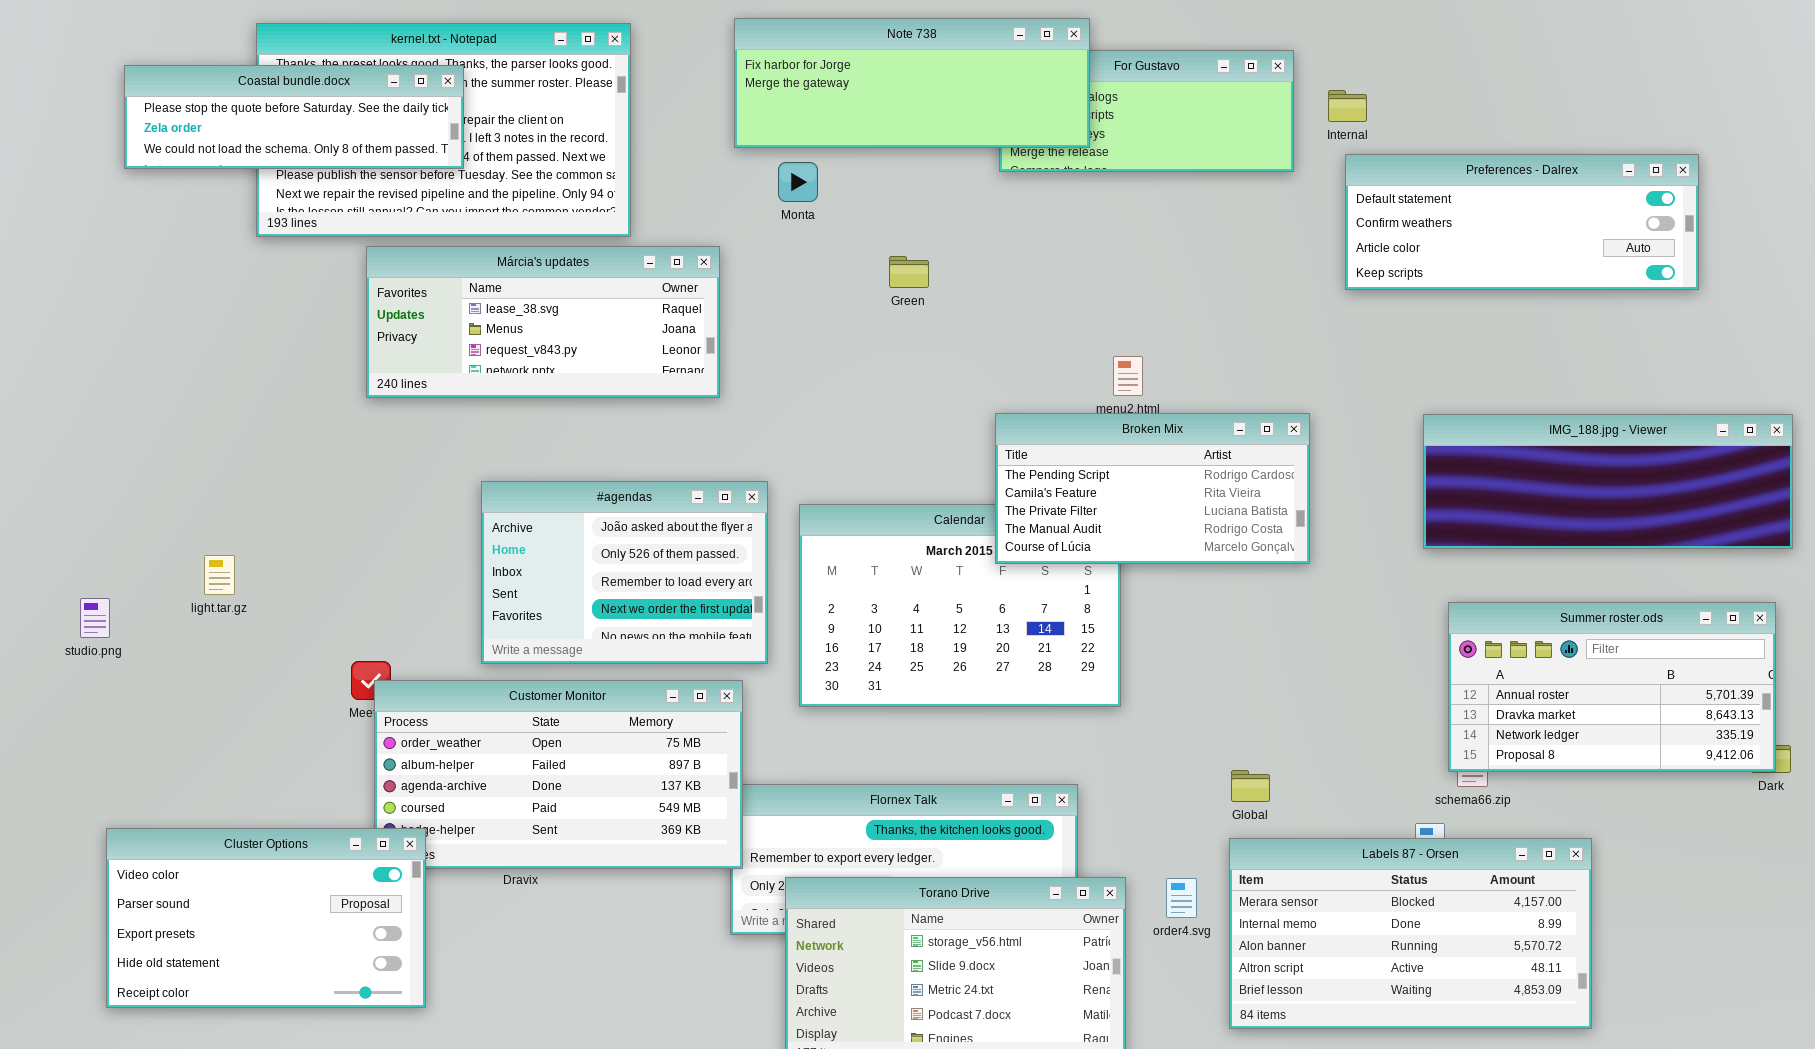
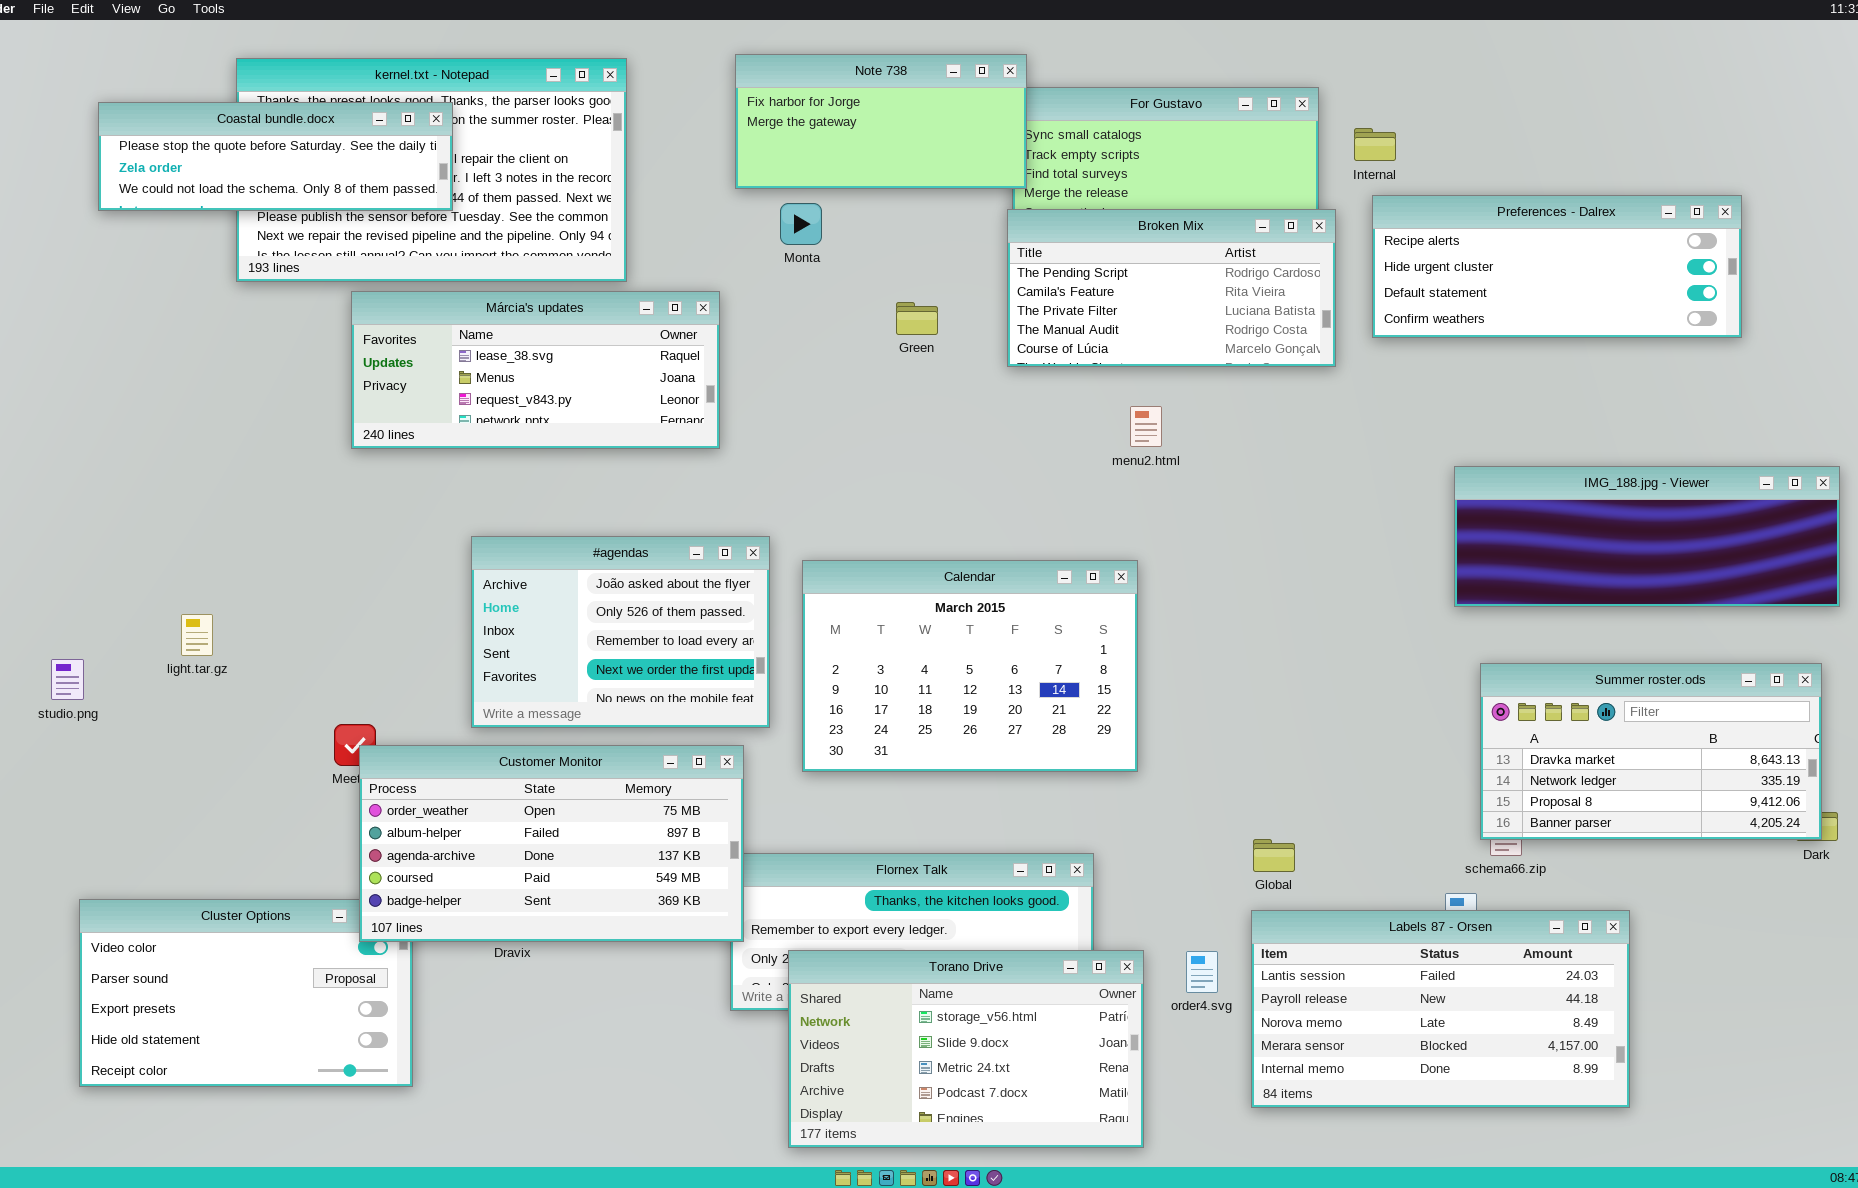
Note 738: [734,18,1090,148] -> [735,54,1027,189], resized
Preferences - Dalrex: [1345,154,1699,290] -> [1372,195,1742,338], scrolled up 2 rows
Broken Mix: [995,413,1310,564] -> [1007,209,1336,367], moved
Summer roster.ods: [1448,602,1776,772] -> [1480,663,1822,840], scrolled down 1 row
Customer Monitor: [374,680,743,869] -> [359,745,744,942], raised
Labels 87 - Orsen: [1229,838,1592,1029] -> [1251,910,1630,1108], scrolled up 3 rows

